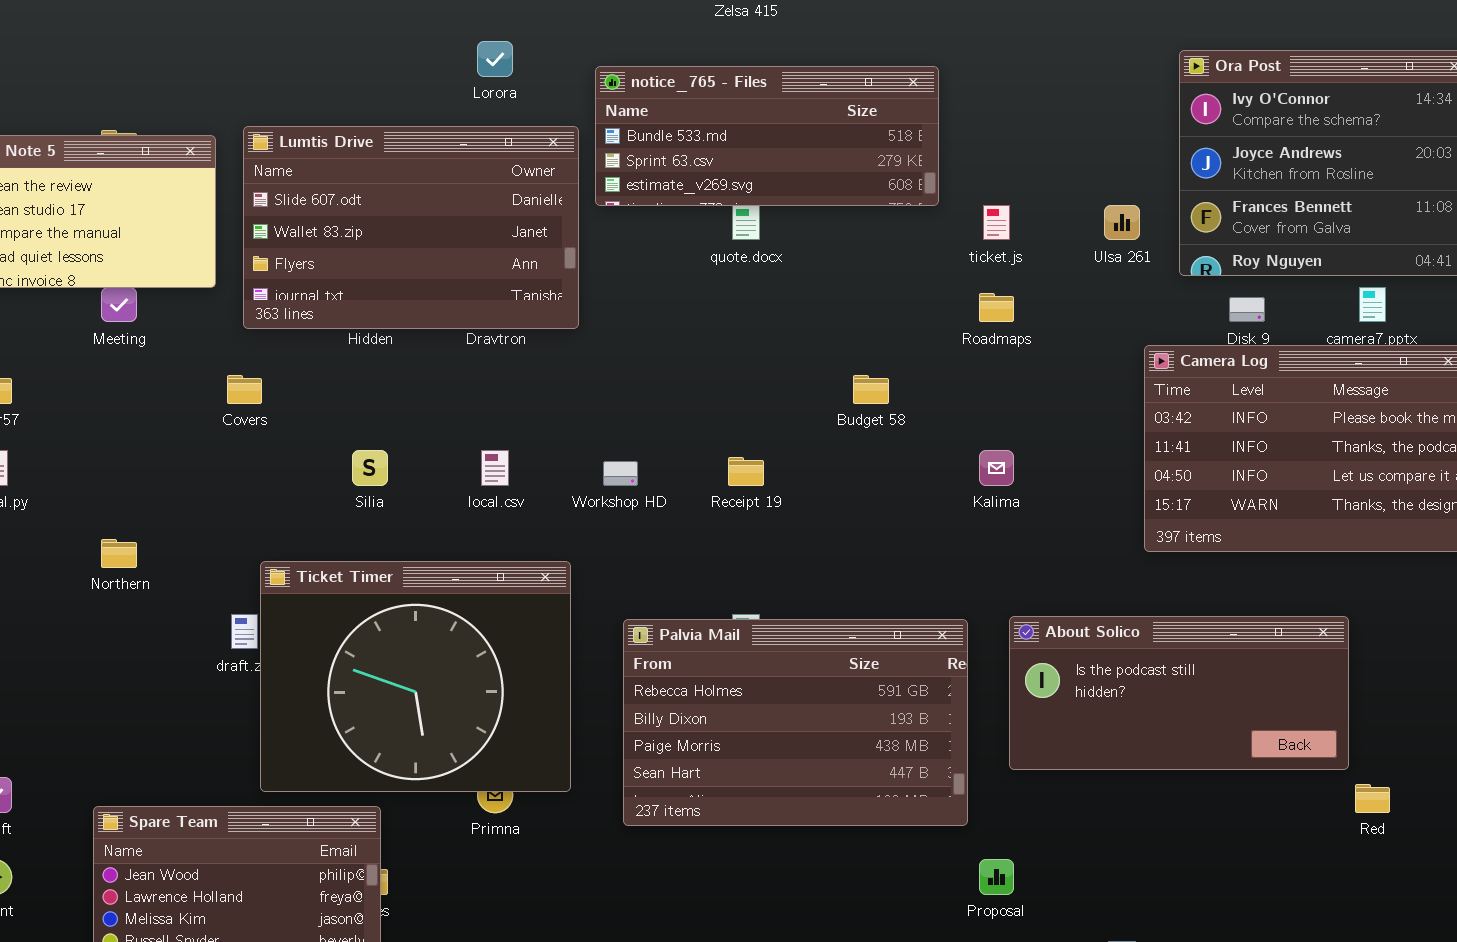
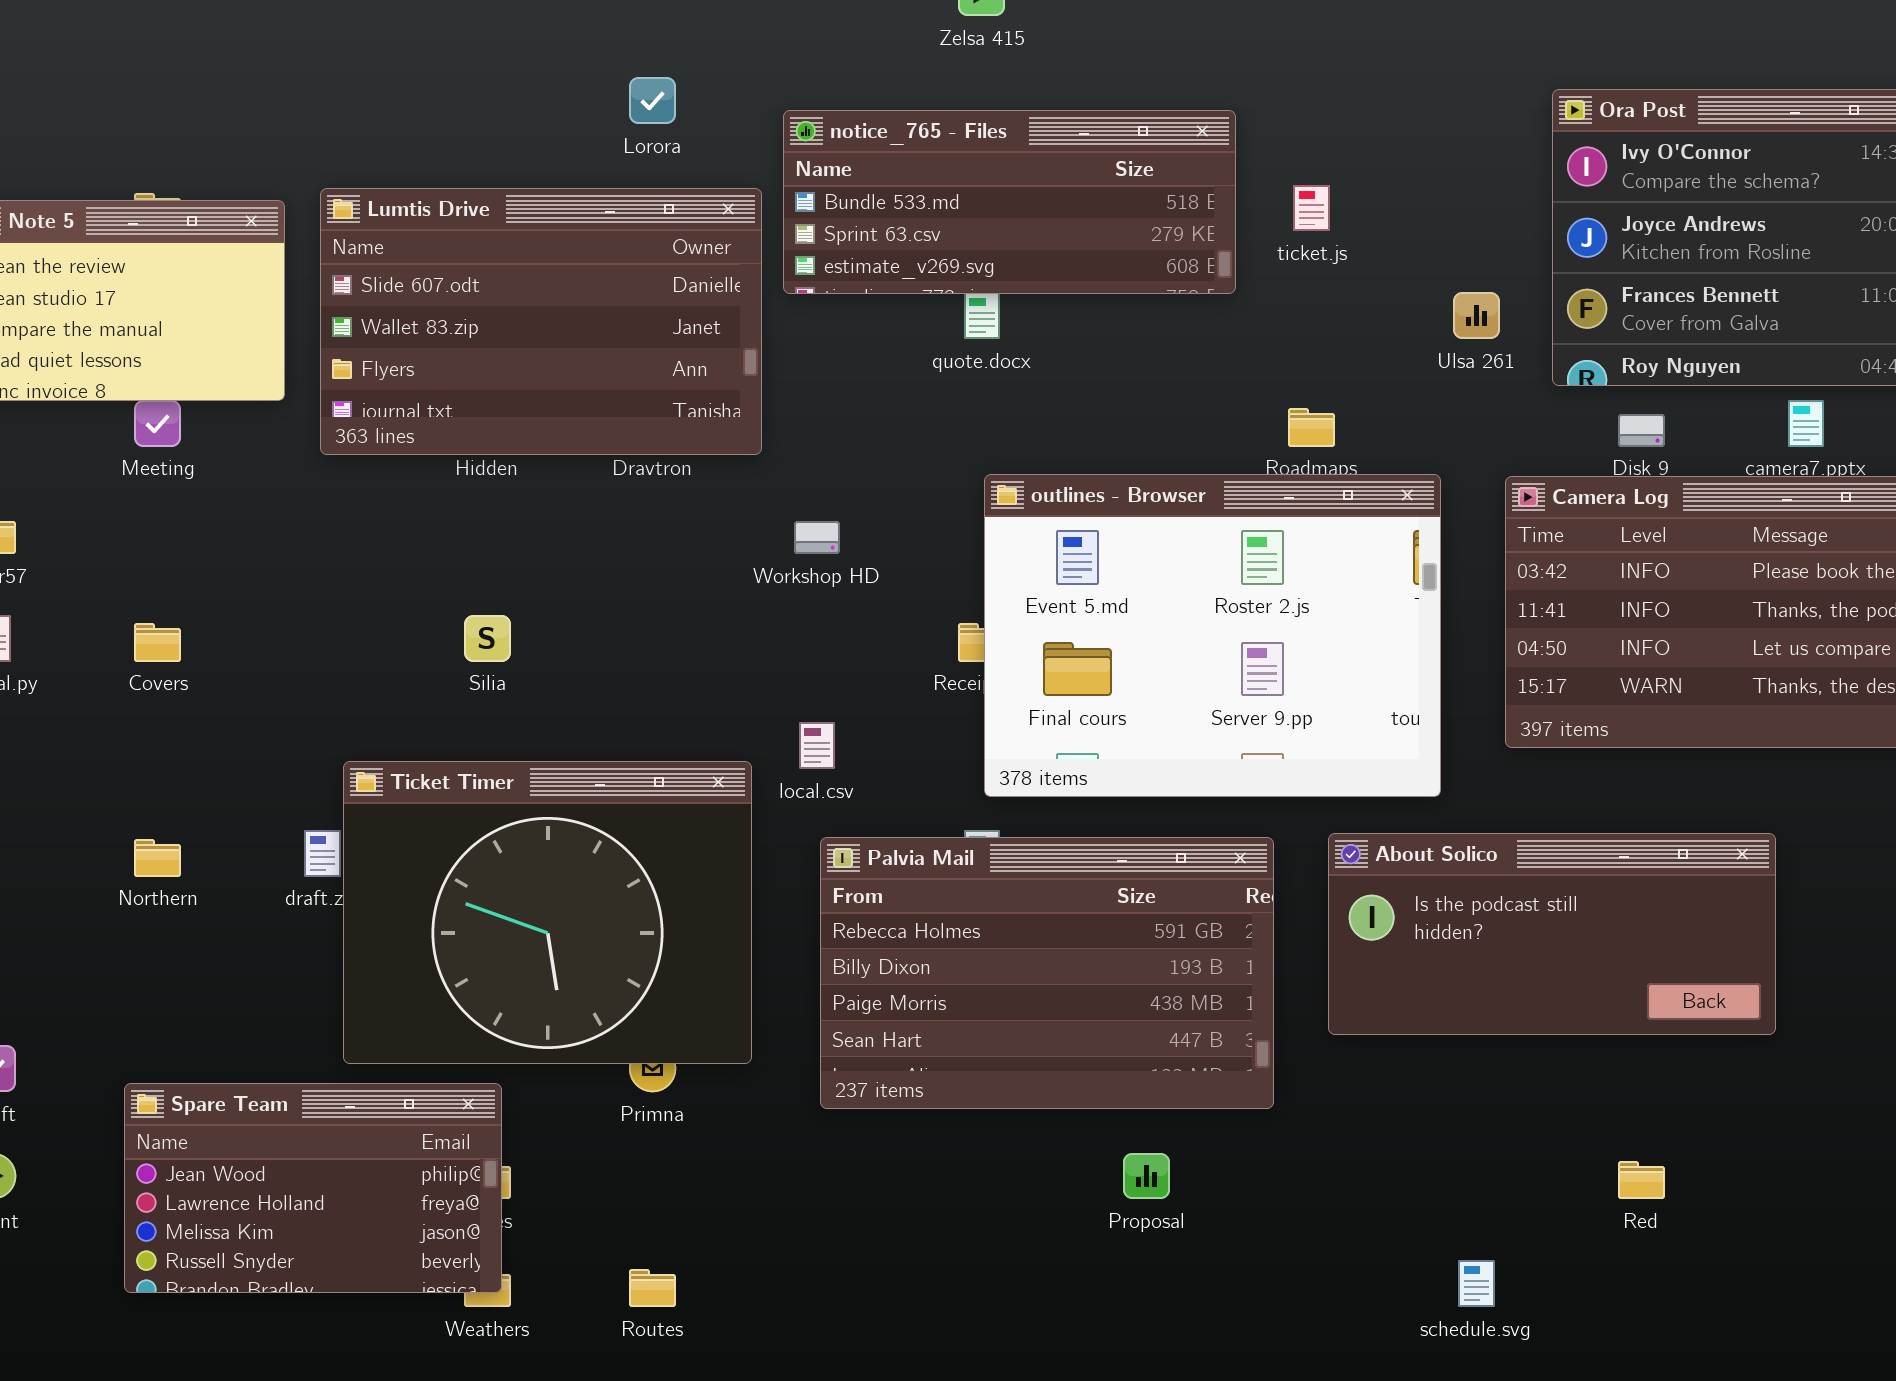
ticket.js: [983,205,1010,240] -> [1293,185,1330,231], moved
outlines - Browser: none -> [984,474,1441,797], opened
Covers: [227,375,262,404] -> [134,623,181,662], moved
local.csv: [481,450,509,486] -> [799,722,835,769], moved
Workshop HD: [603,461,638,486] -> [794,521,840,554], moved
Northern: [101,539,137,568] -> [134,839,181,877], moved
Red: [1355,784,1390,813] -> [1618,1161,1665,1199], moved
Proposal: [979,859,1014,895] -> [1123,1153,1170,1199], moved

